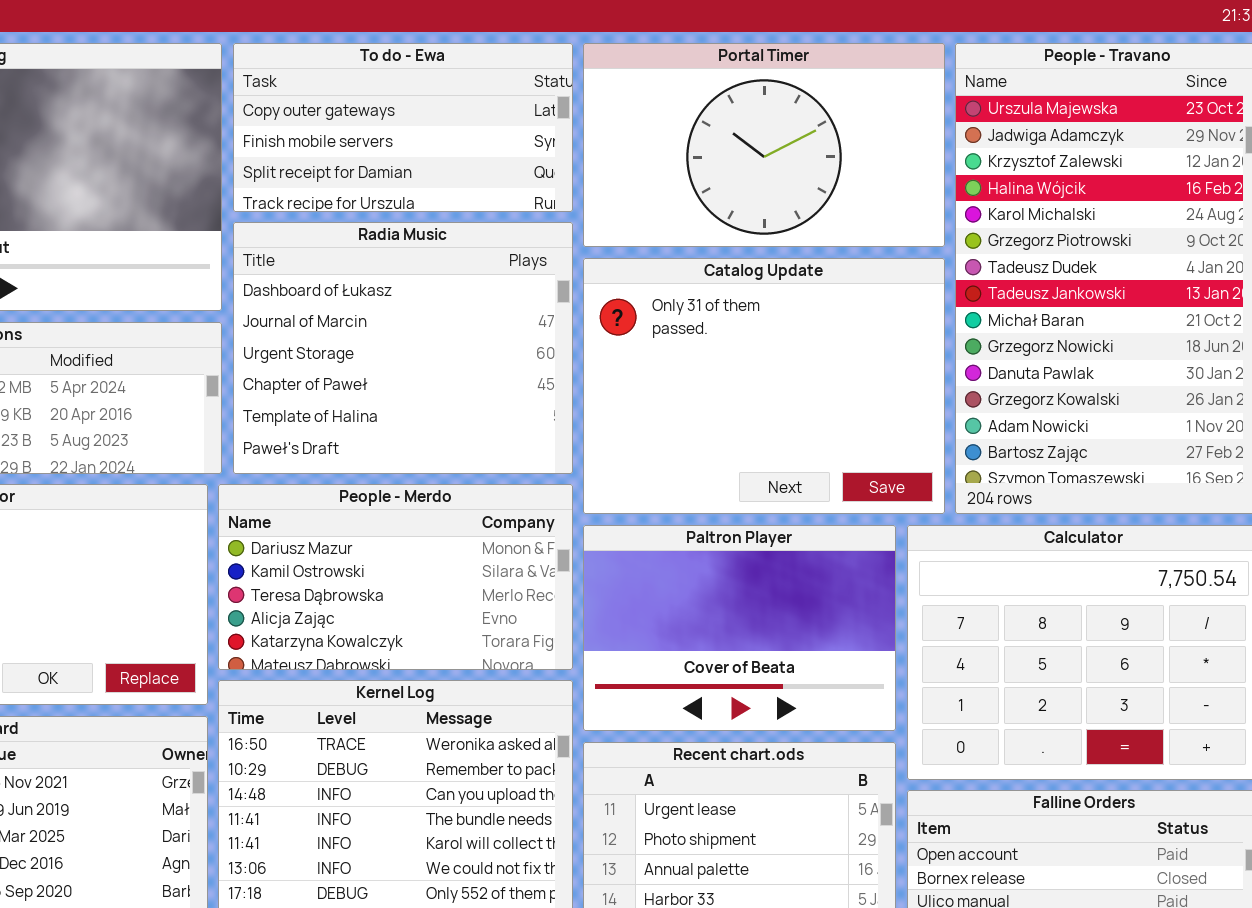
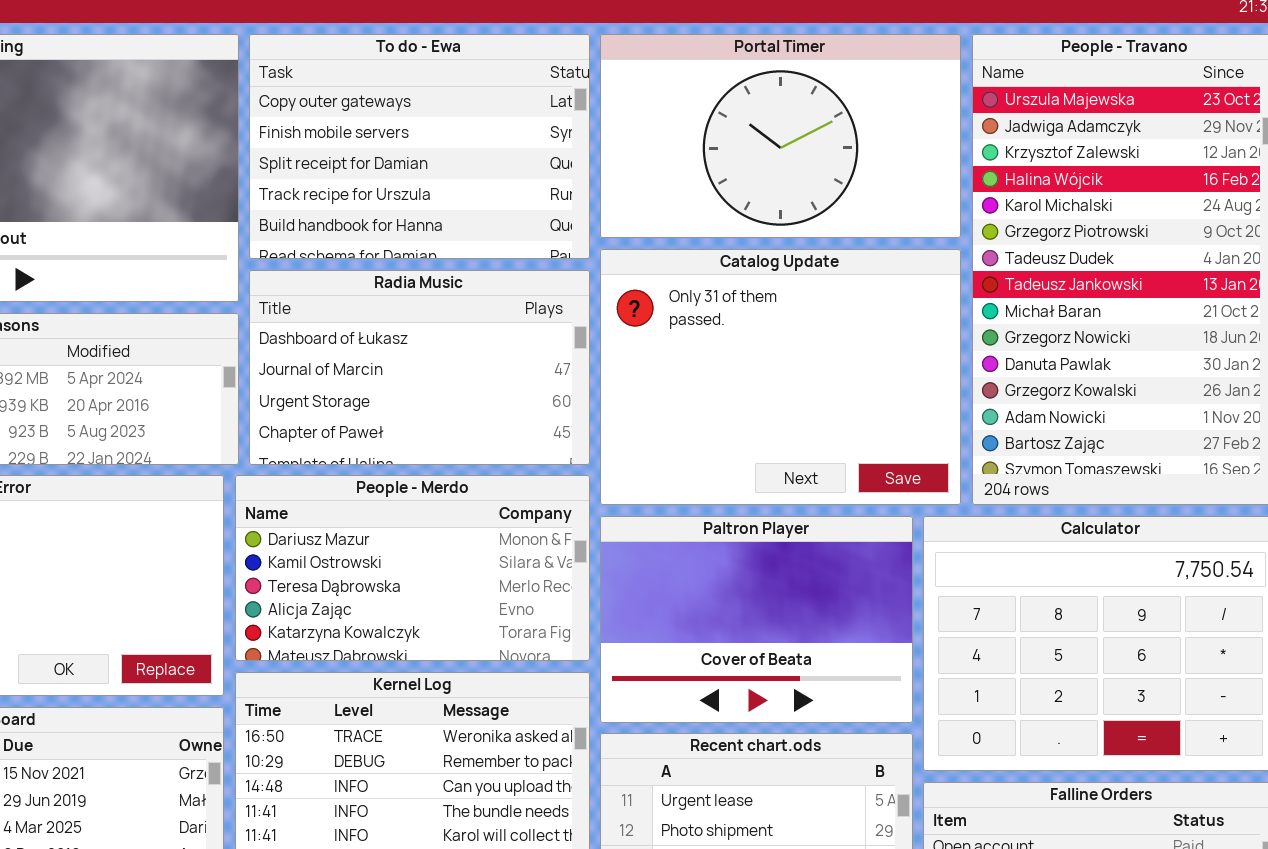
To do - Ewa: [233,43,573,212] -> [249,34,590,259], resized
Radia Music: [233,222,573,474] -> [249,270,590,465], resized

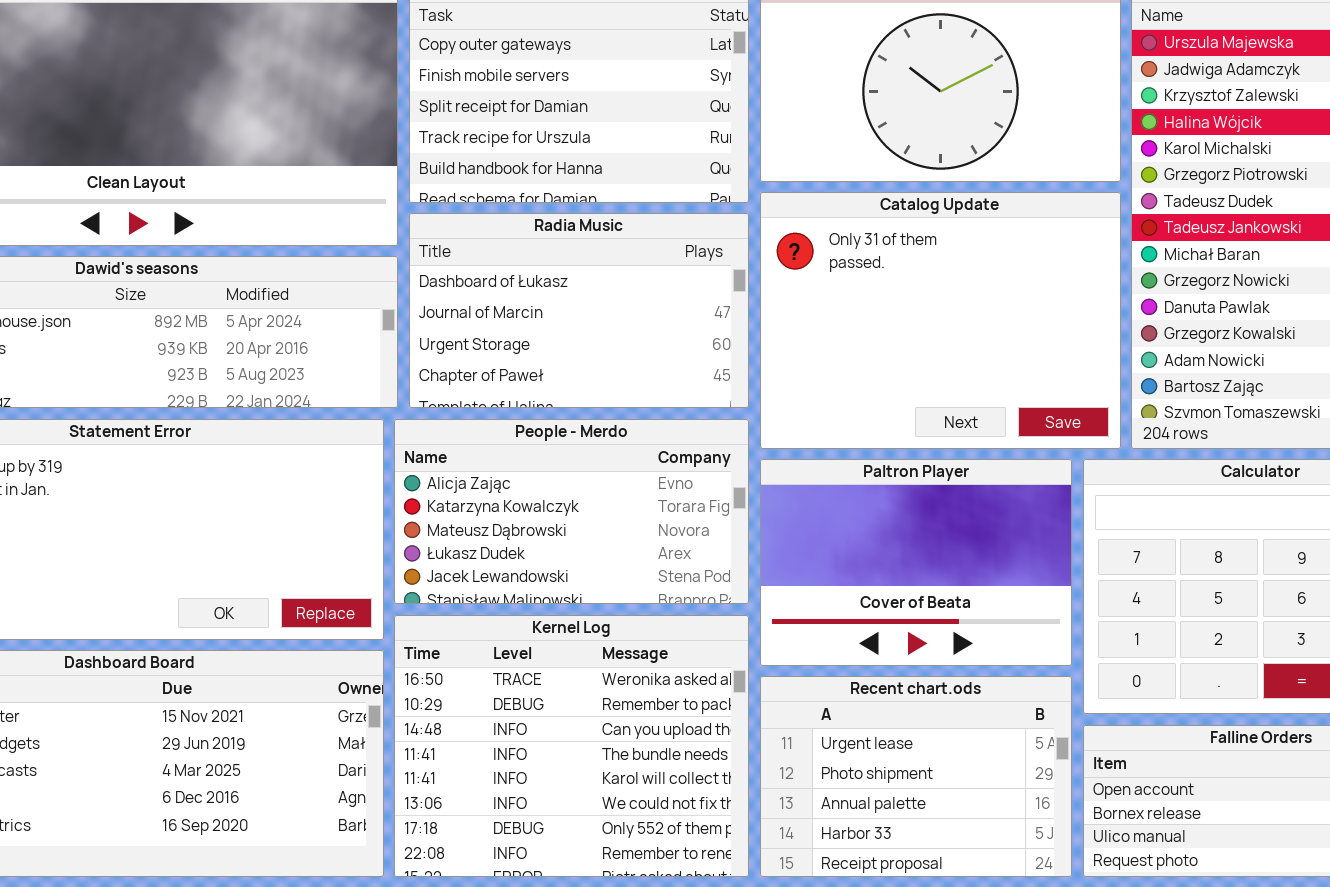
People - Merdo: [235,475,590,661] -> [394,419,749,604], scrolled down 3 rows

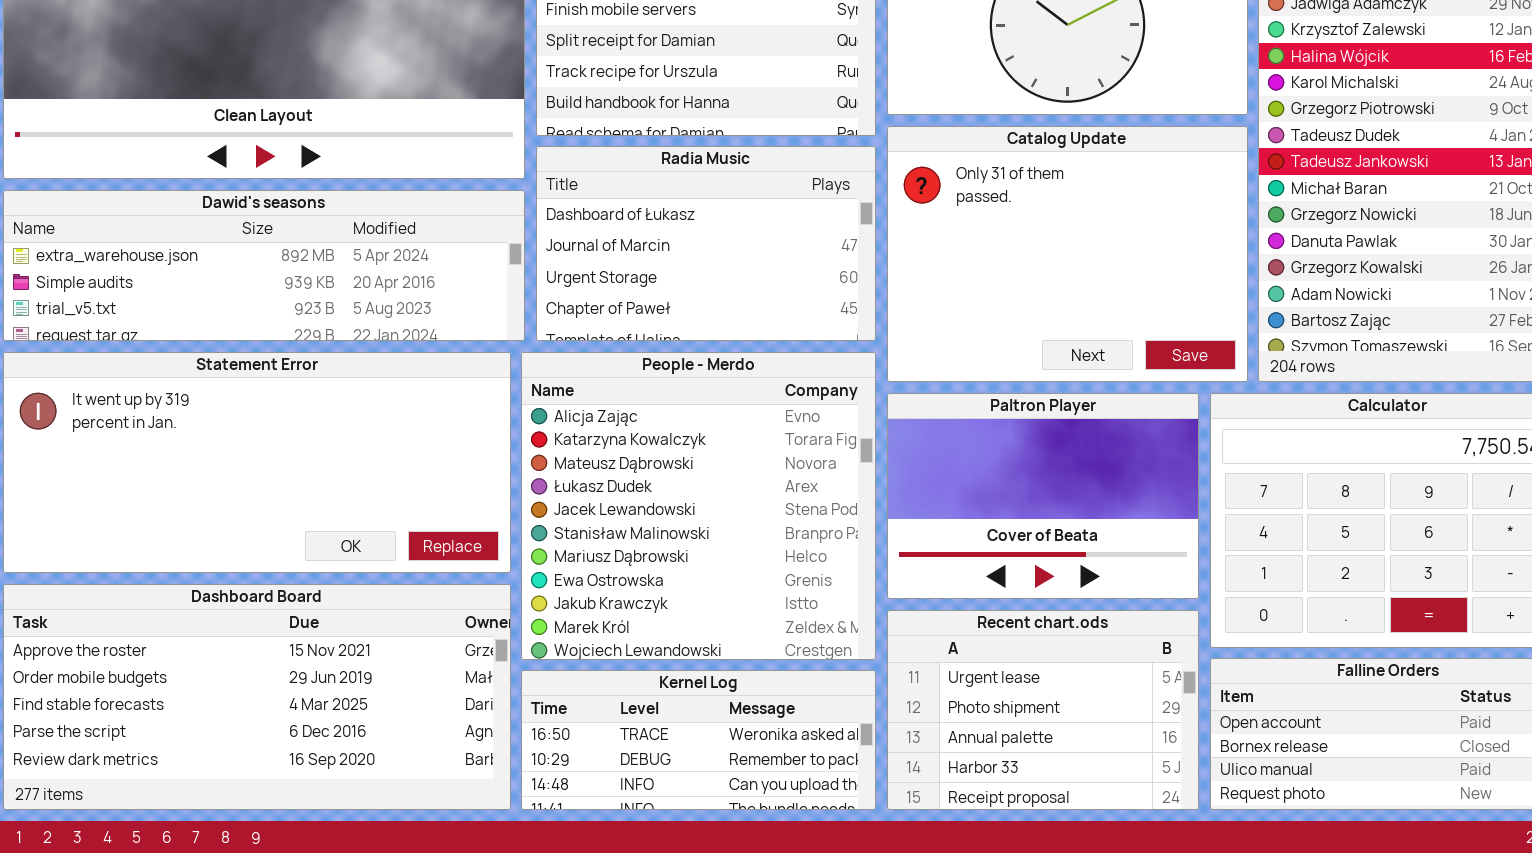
People - Merdo: [394,419,749,604] -> [521,352,876,660], resized
Kernel Log: [394,615,749,877] -> [521,670,876,810], resized

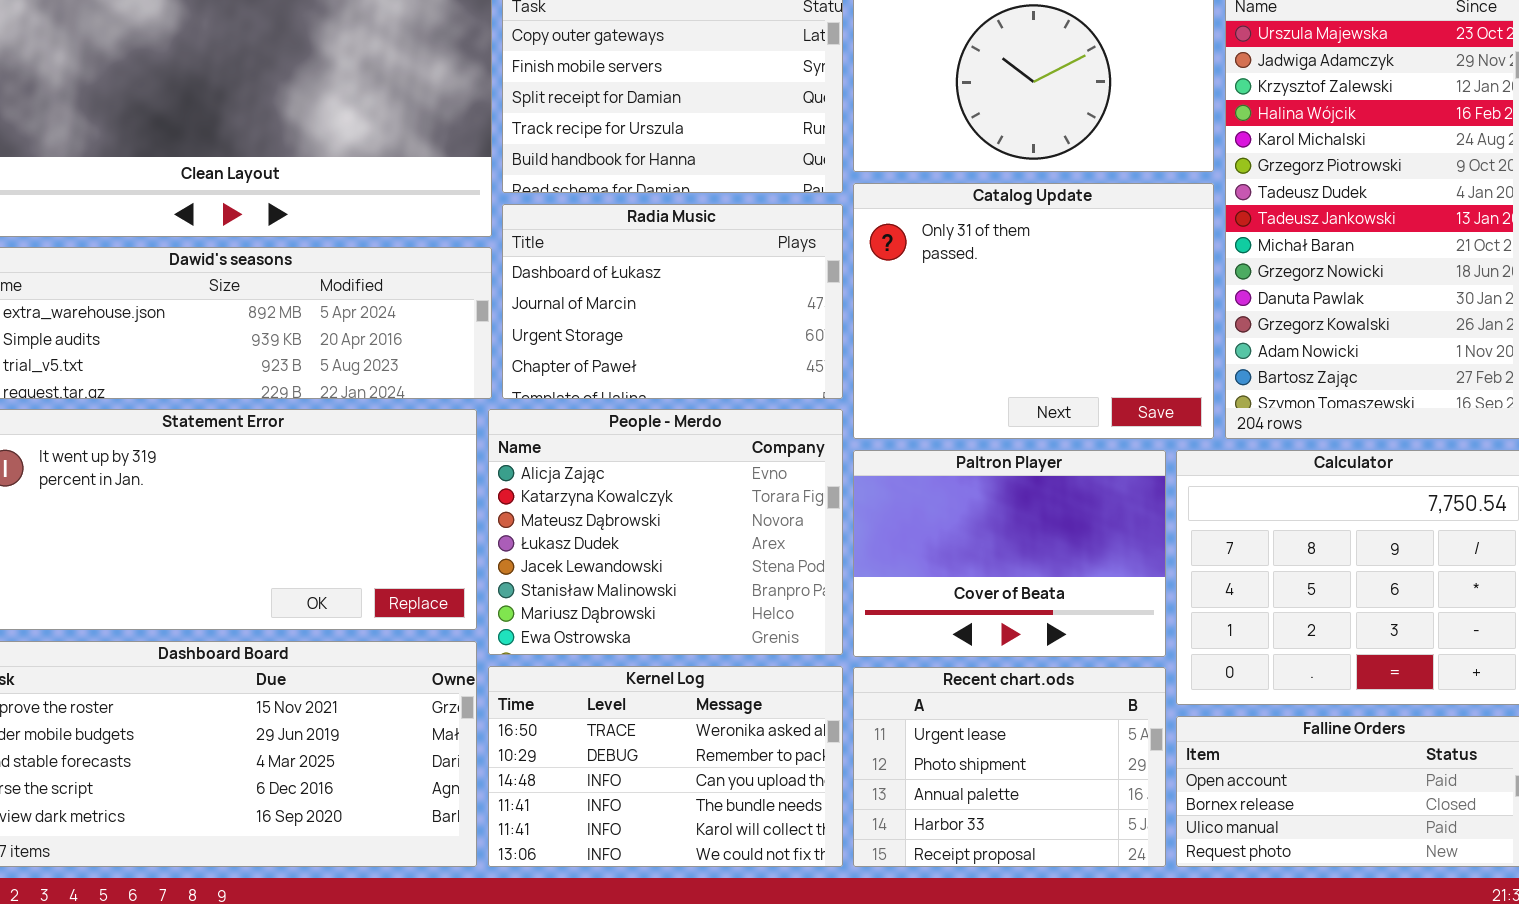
People - Merdo: [521,352,876,660] -> [488,409,843,655], resized
Kernel Log: [521,670,876,810] -> [488,666,843,867], resized

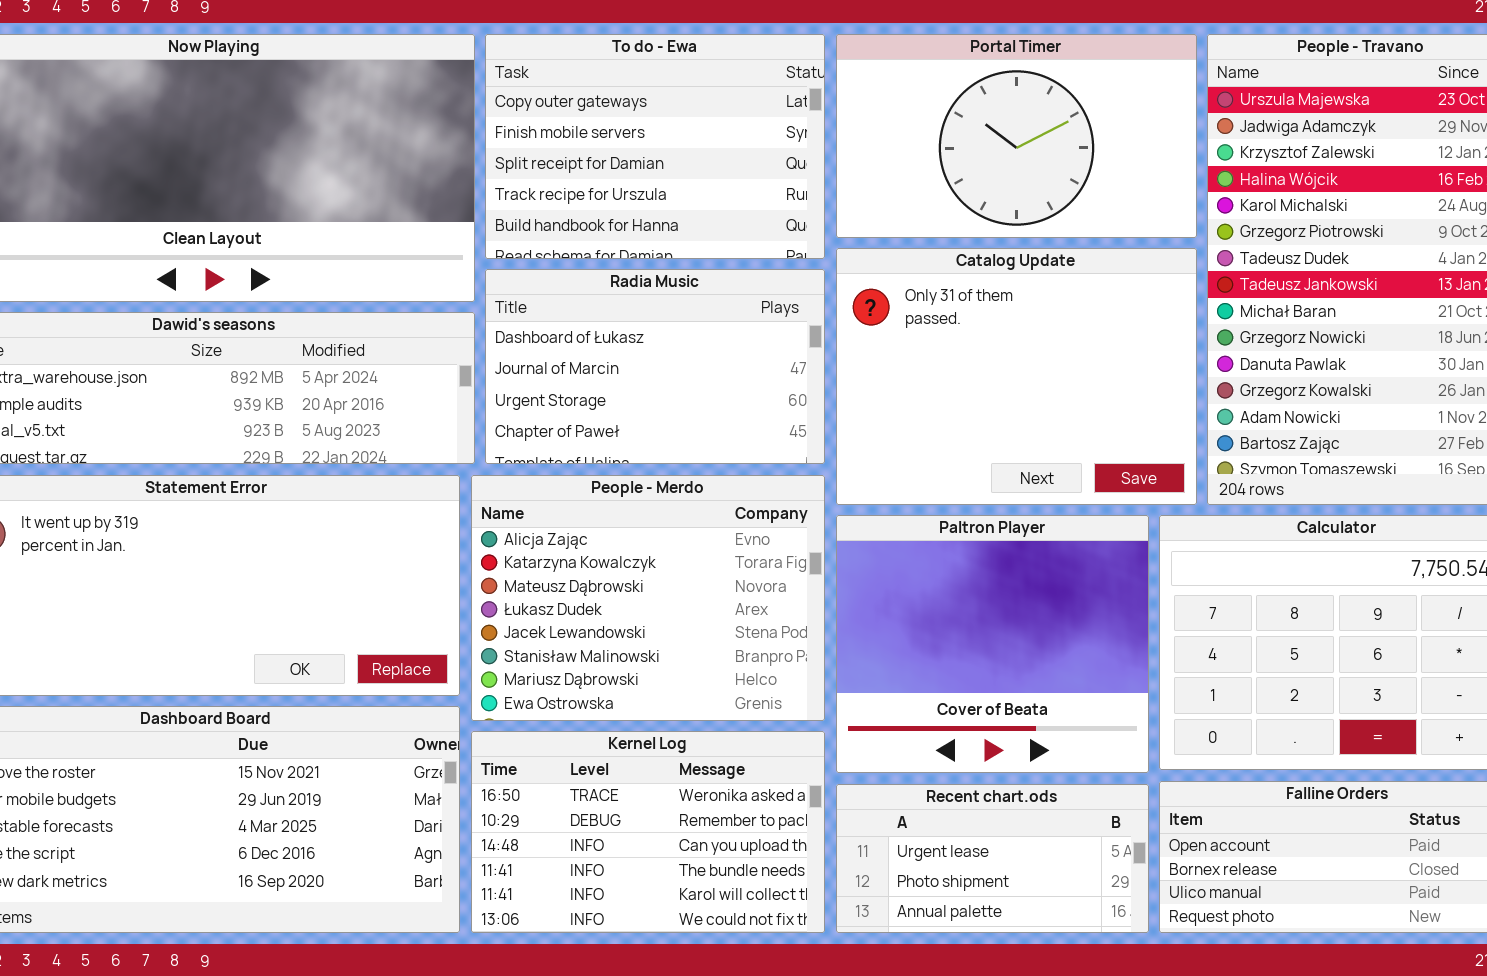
Paltron Player: [853,450,1166,657] -> [836,515,1149,773], resized
Recent chart.ods: [853,667,1166,867] -> [836,784,1149,933], resized

